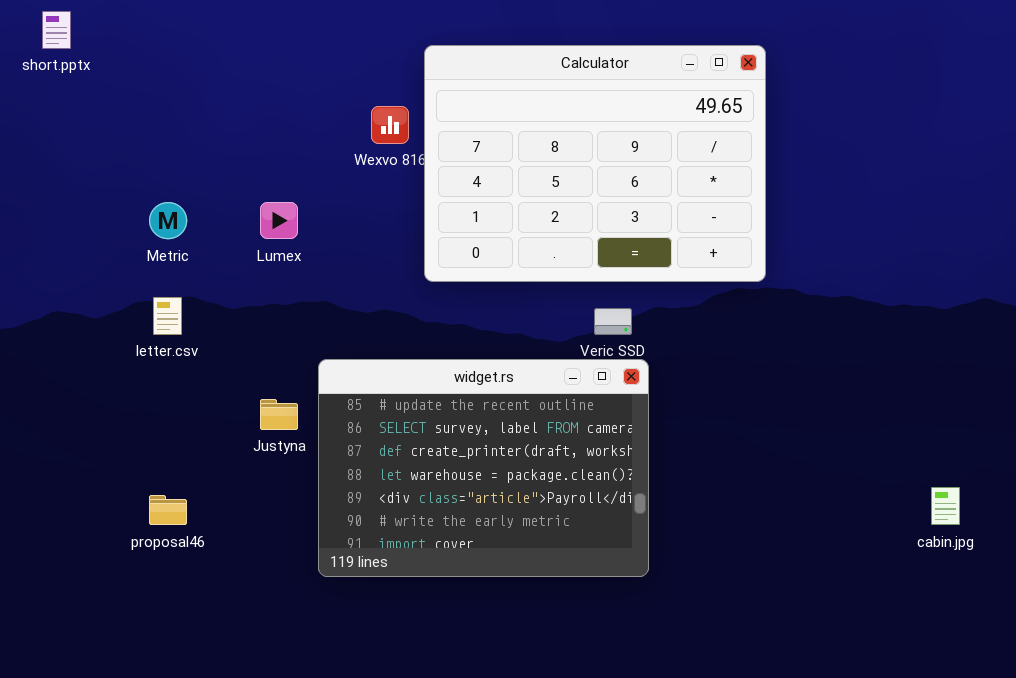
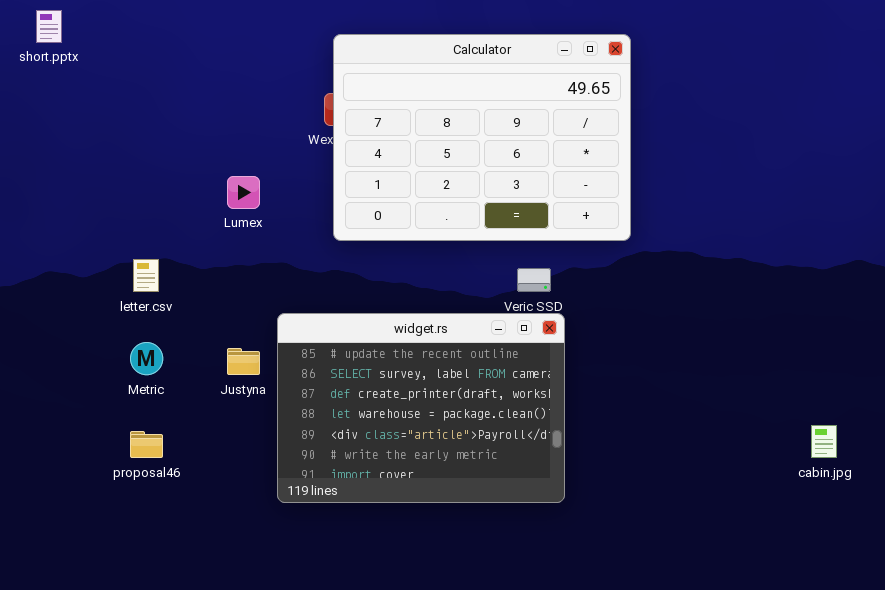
Calculator: [424,45,766,282] -> [333,34,631,241], moved
Metric: [149,202,187,239] -> [130,342,163,375], moved

